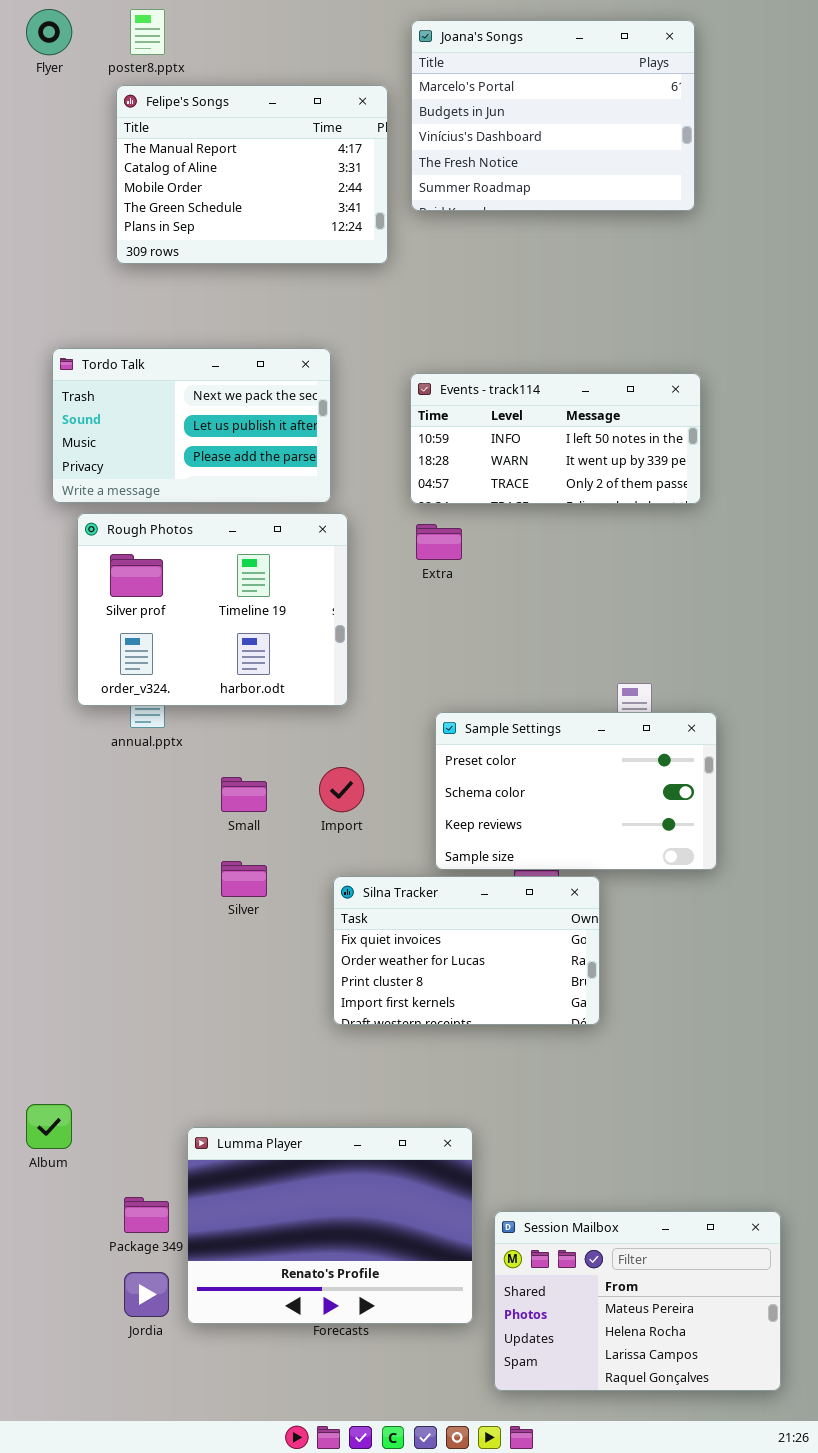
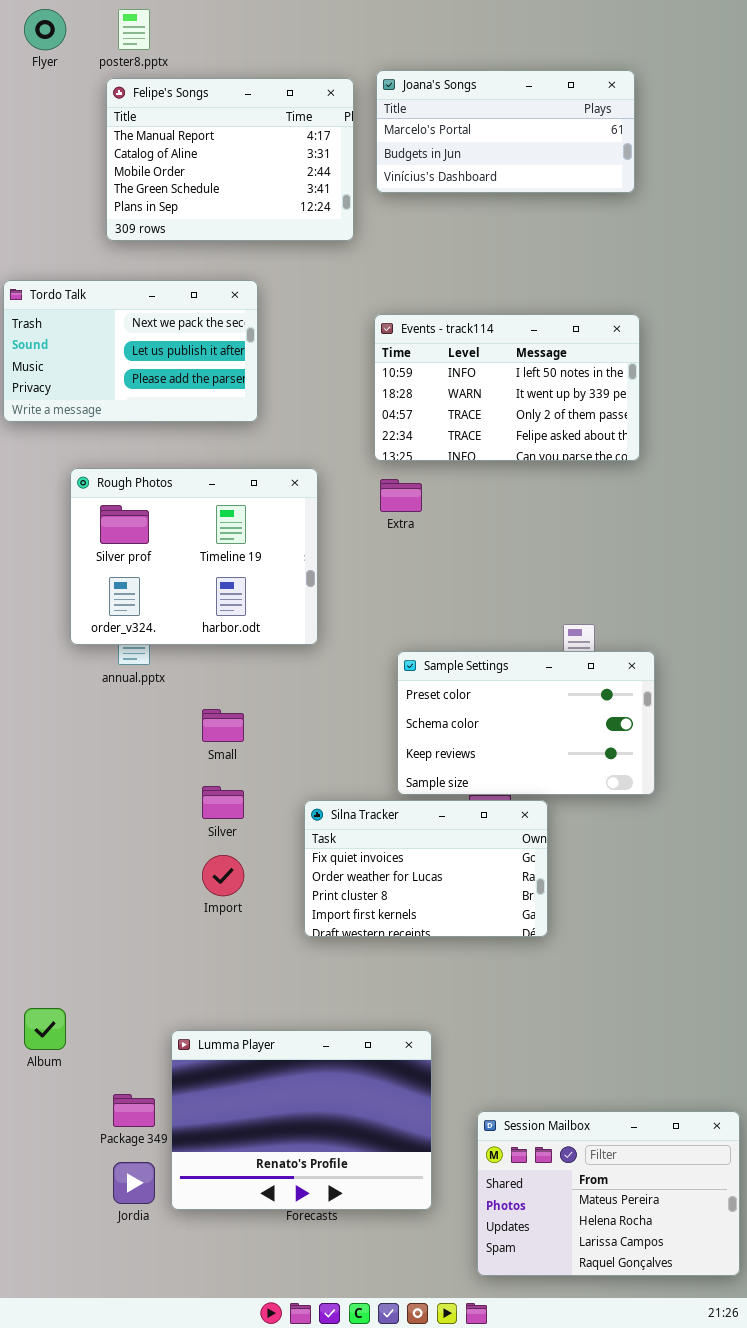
Joana's Songs: [411,20,695,211] -> [376,70,635,193], resized
Tordo Talk: [52,348,331,503] -> [3,280,258,422], moved
Events - track114: [410,373,701,504] -> [374,314,640,461], resized
Import: [319,767,364,812] -> [202,855,244,896], moved
Session Mailbox: [494,1211,781,1391] -> [477,1111,740,1276], moved

